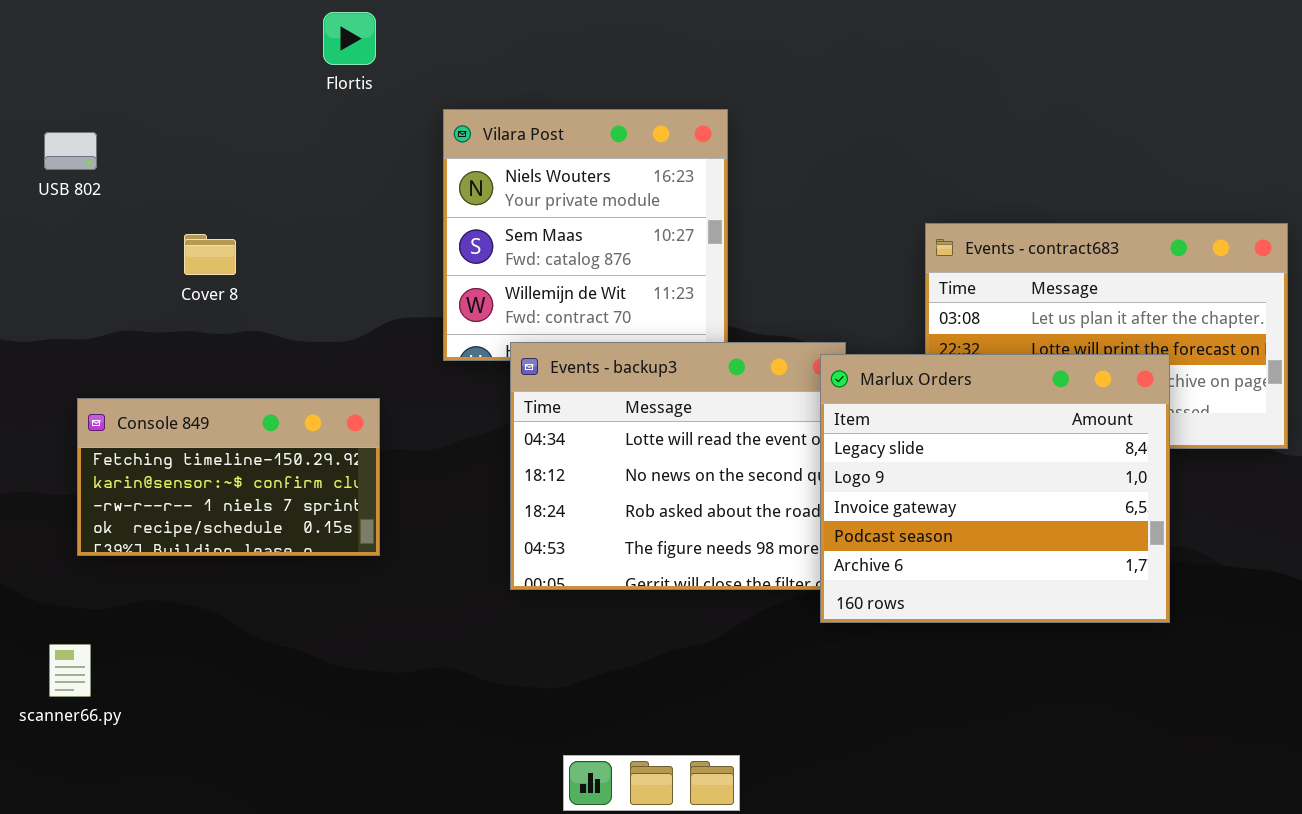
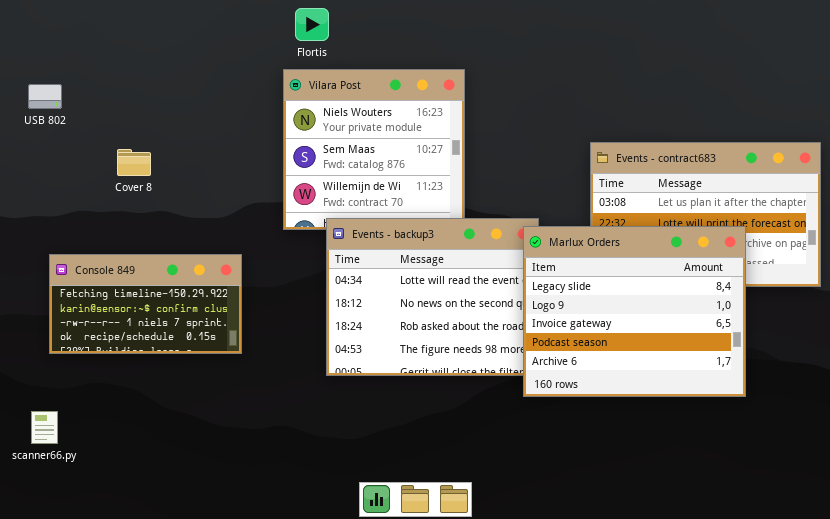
Flortis: [323,12,376,65] -> [295,8,329,41], moved

